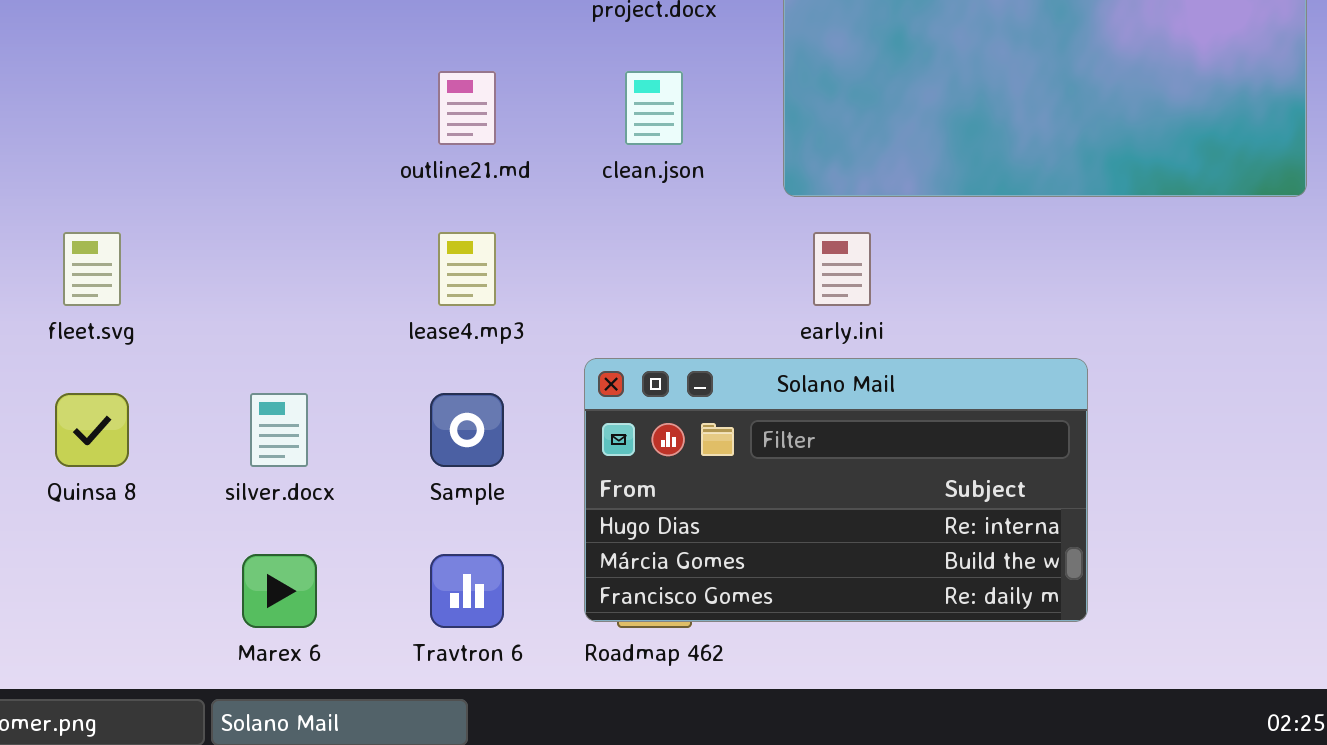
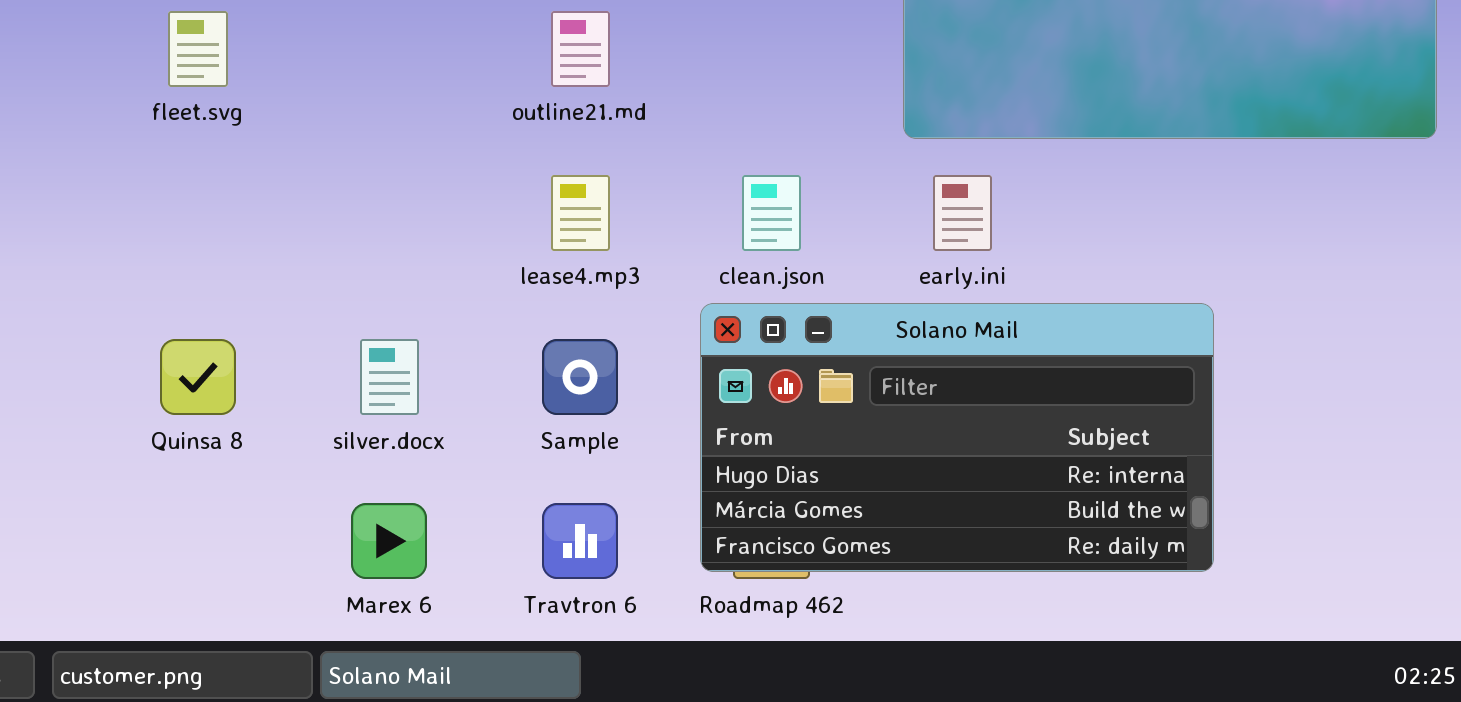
clean.json: [625,71,683,145] -> [742,175,801,251], moved
fleet.svg: [63,232,121,306] -> [168,11,228,87], moved

